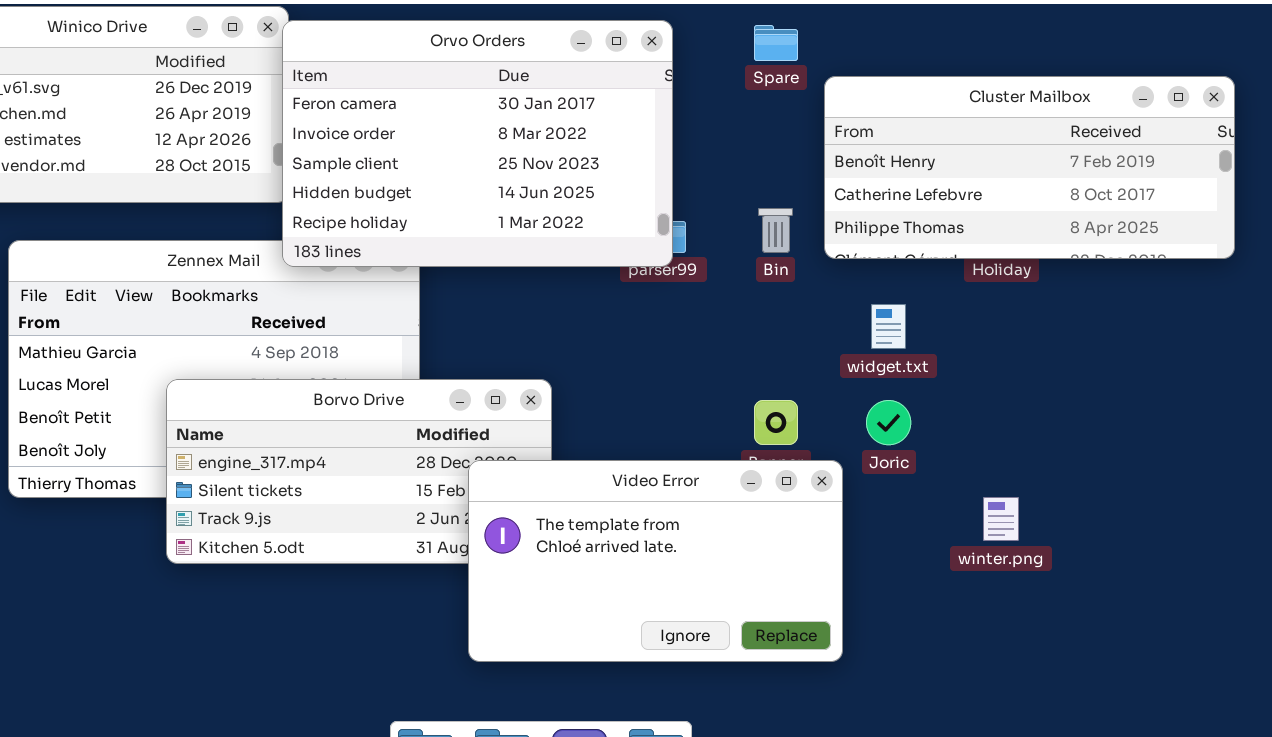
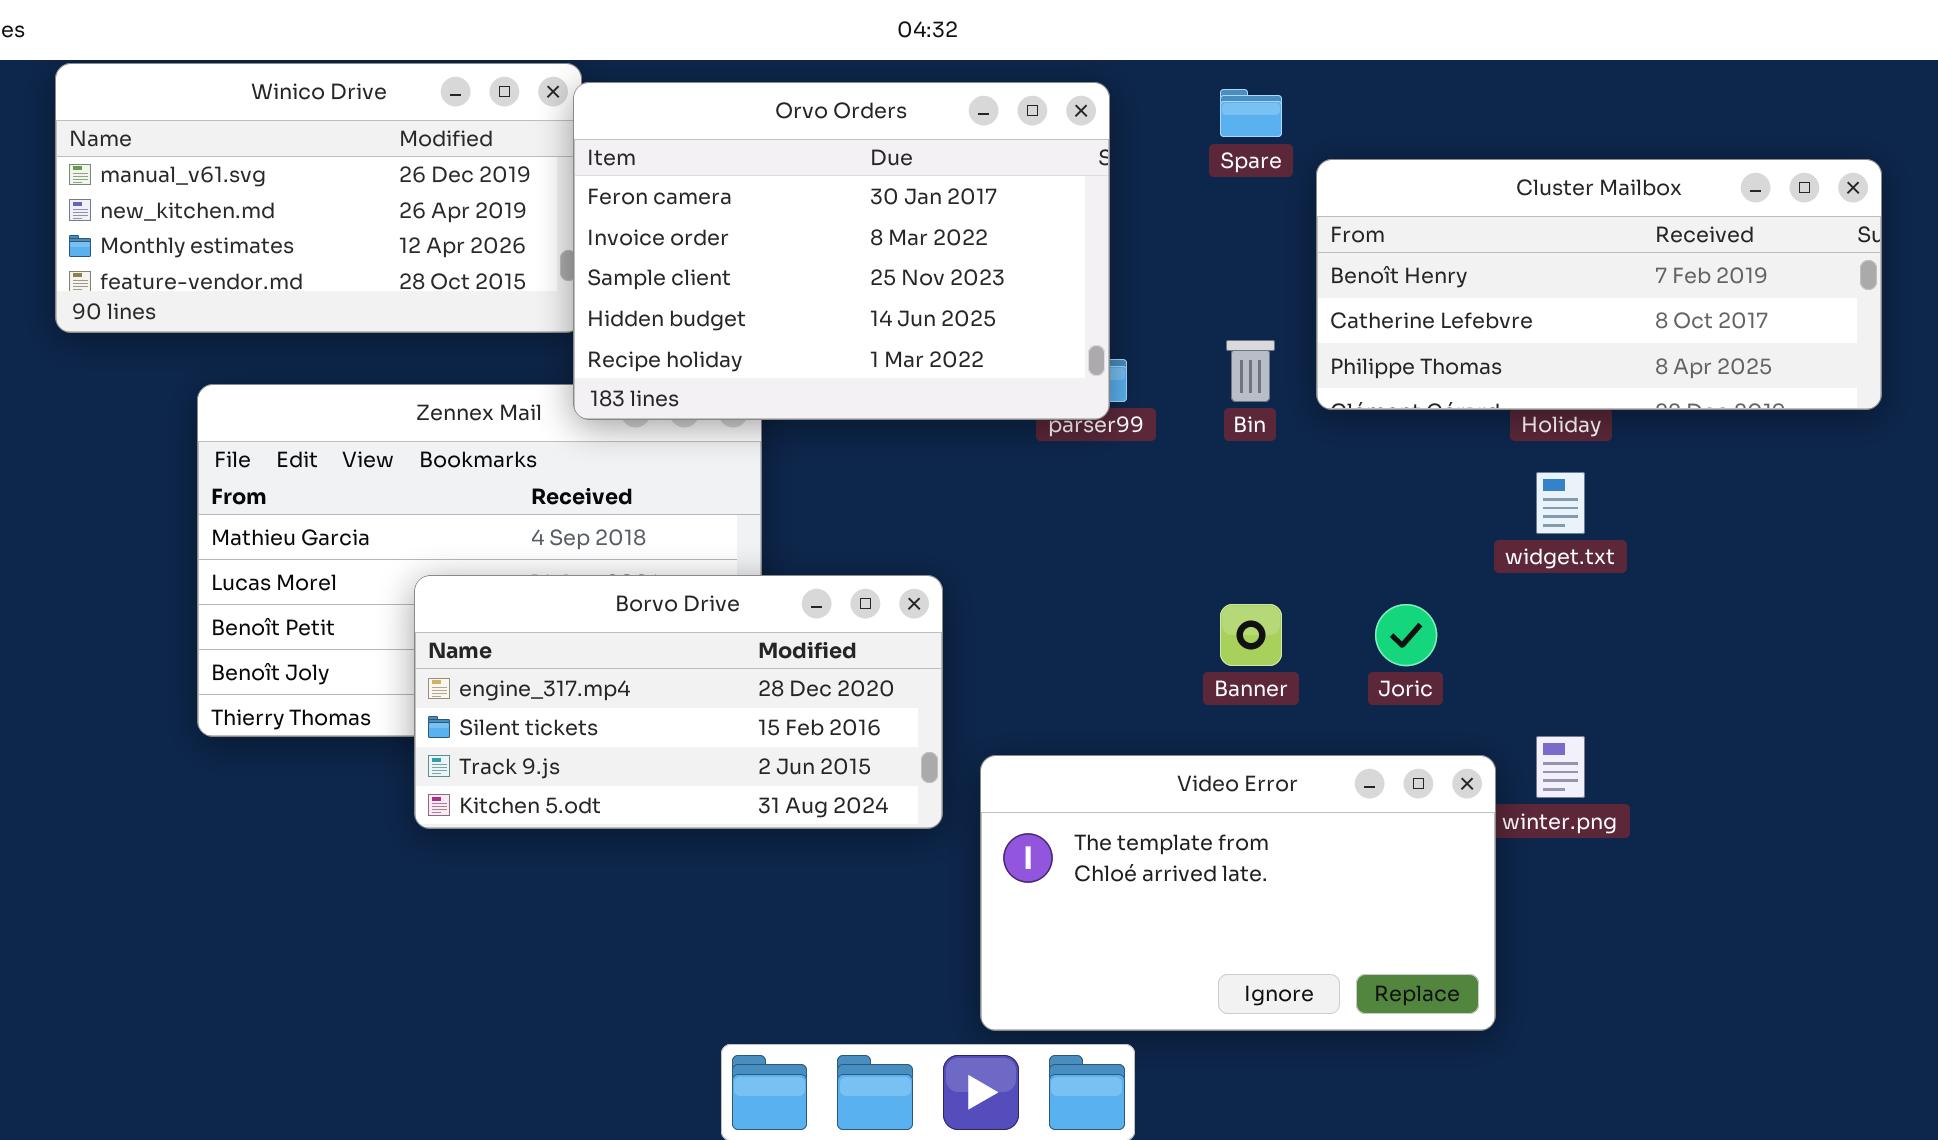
widget.txt: [871,304,906,349] -> [1536,472,1585,534], moved
Video Error: [468,460,843,662] -> [980,755,1496,1031], moved

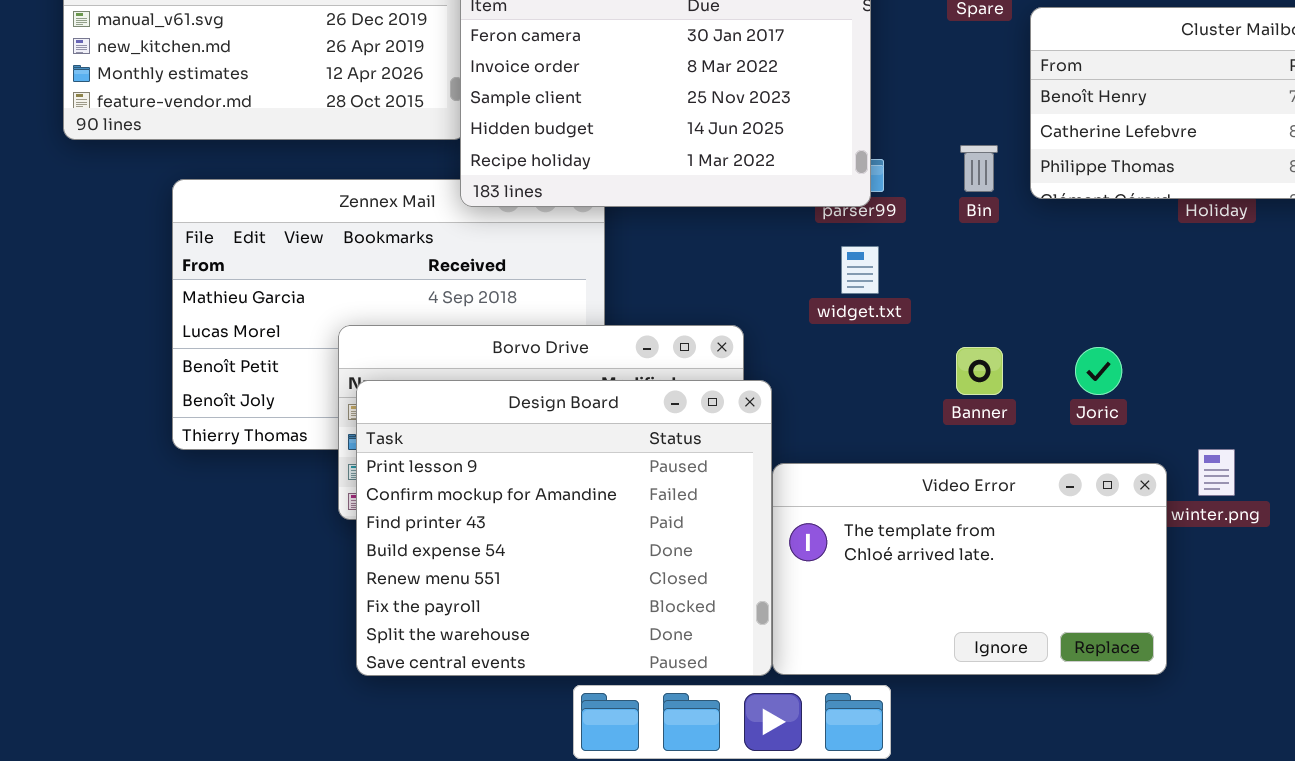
widget.txt: [1536,472,1585,534] -> [841,246,879,294], moved
Design Board: none -> [356,380,772,676], opened

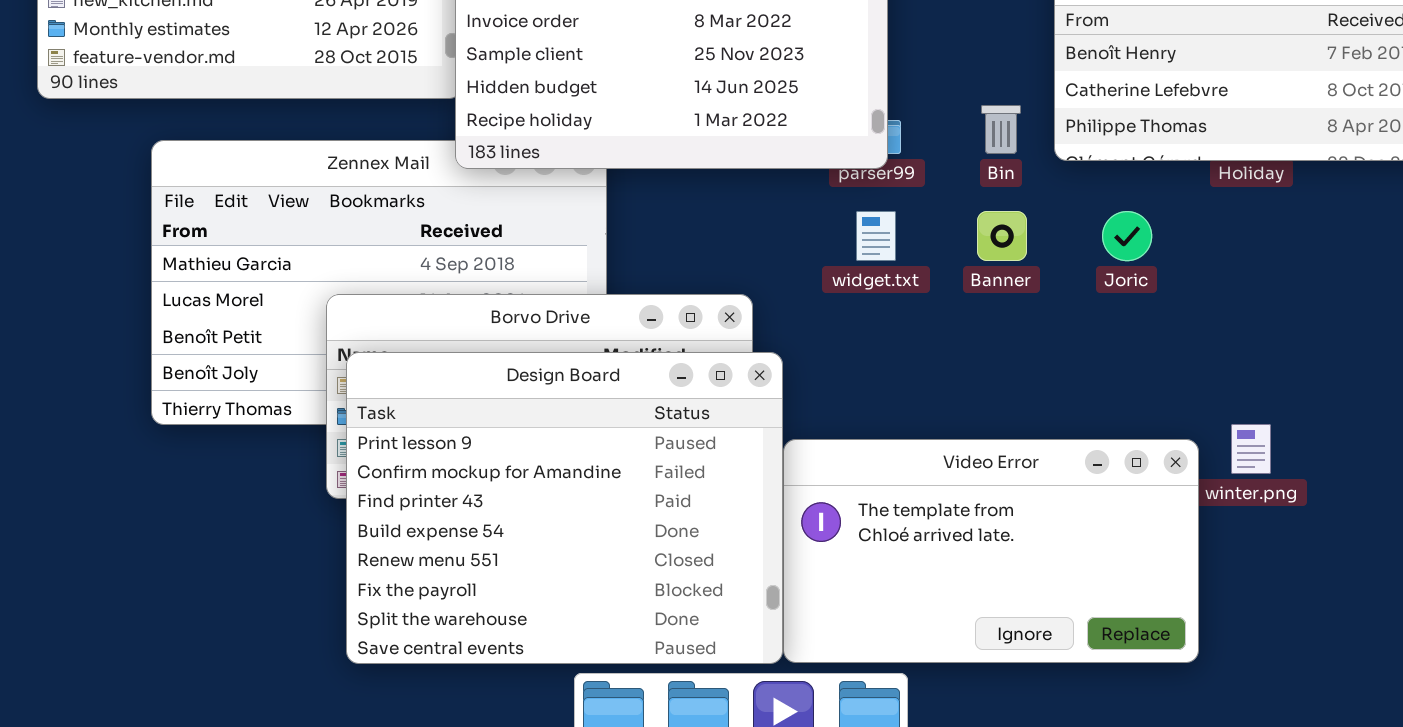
Banner: [956,347,1003,395] -> [977,211,1027,261], moved
Joric: [1075,347,1122,395] -> [1102,211,1152,261], moved

